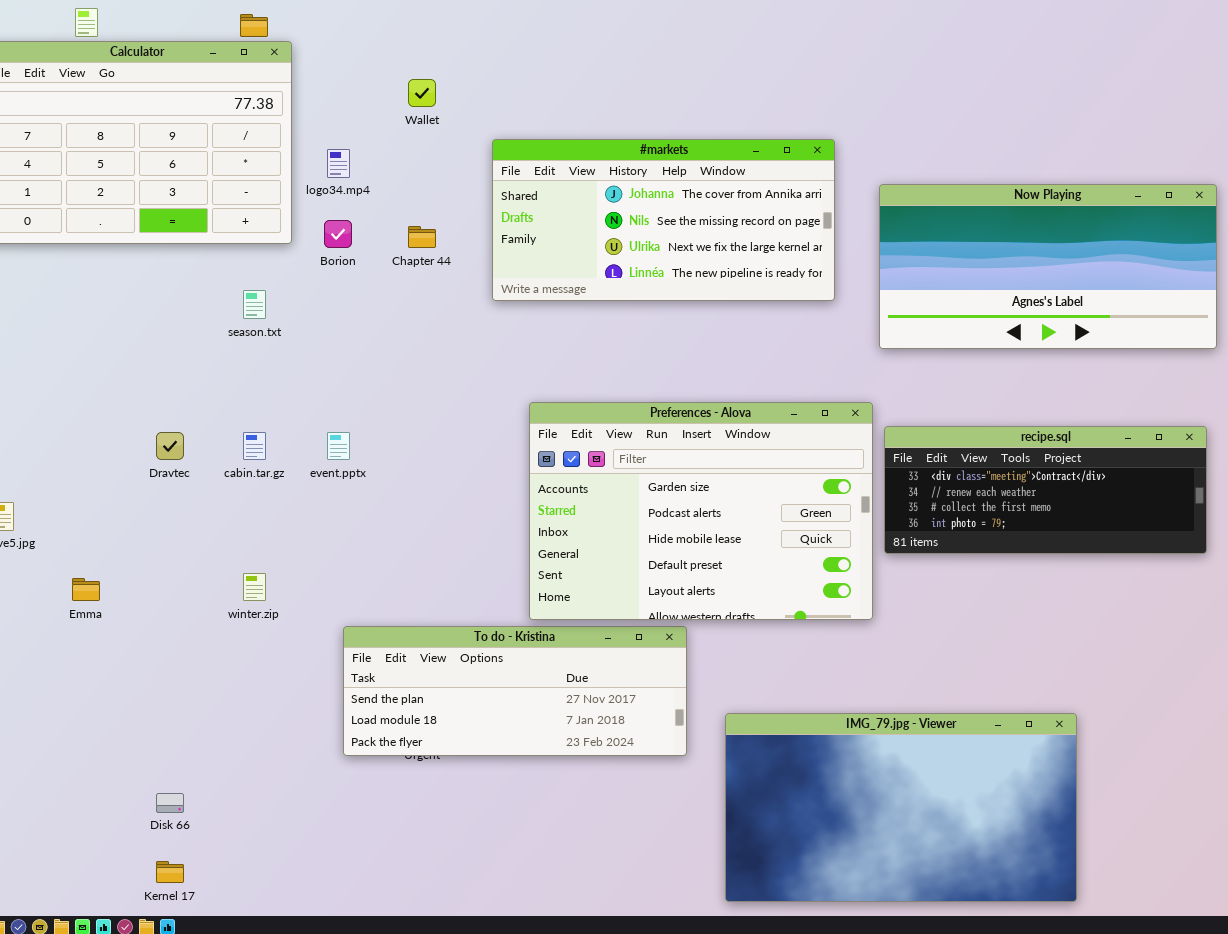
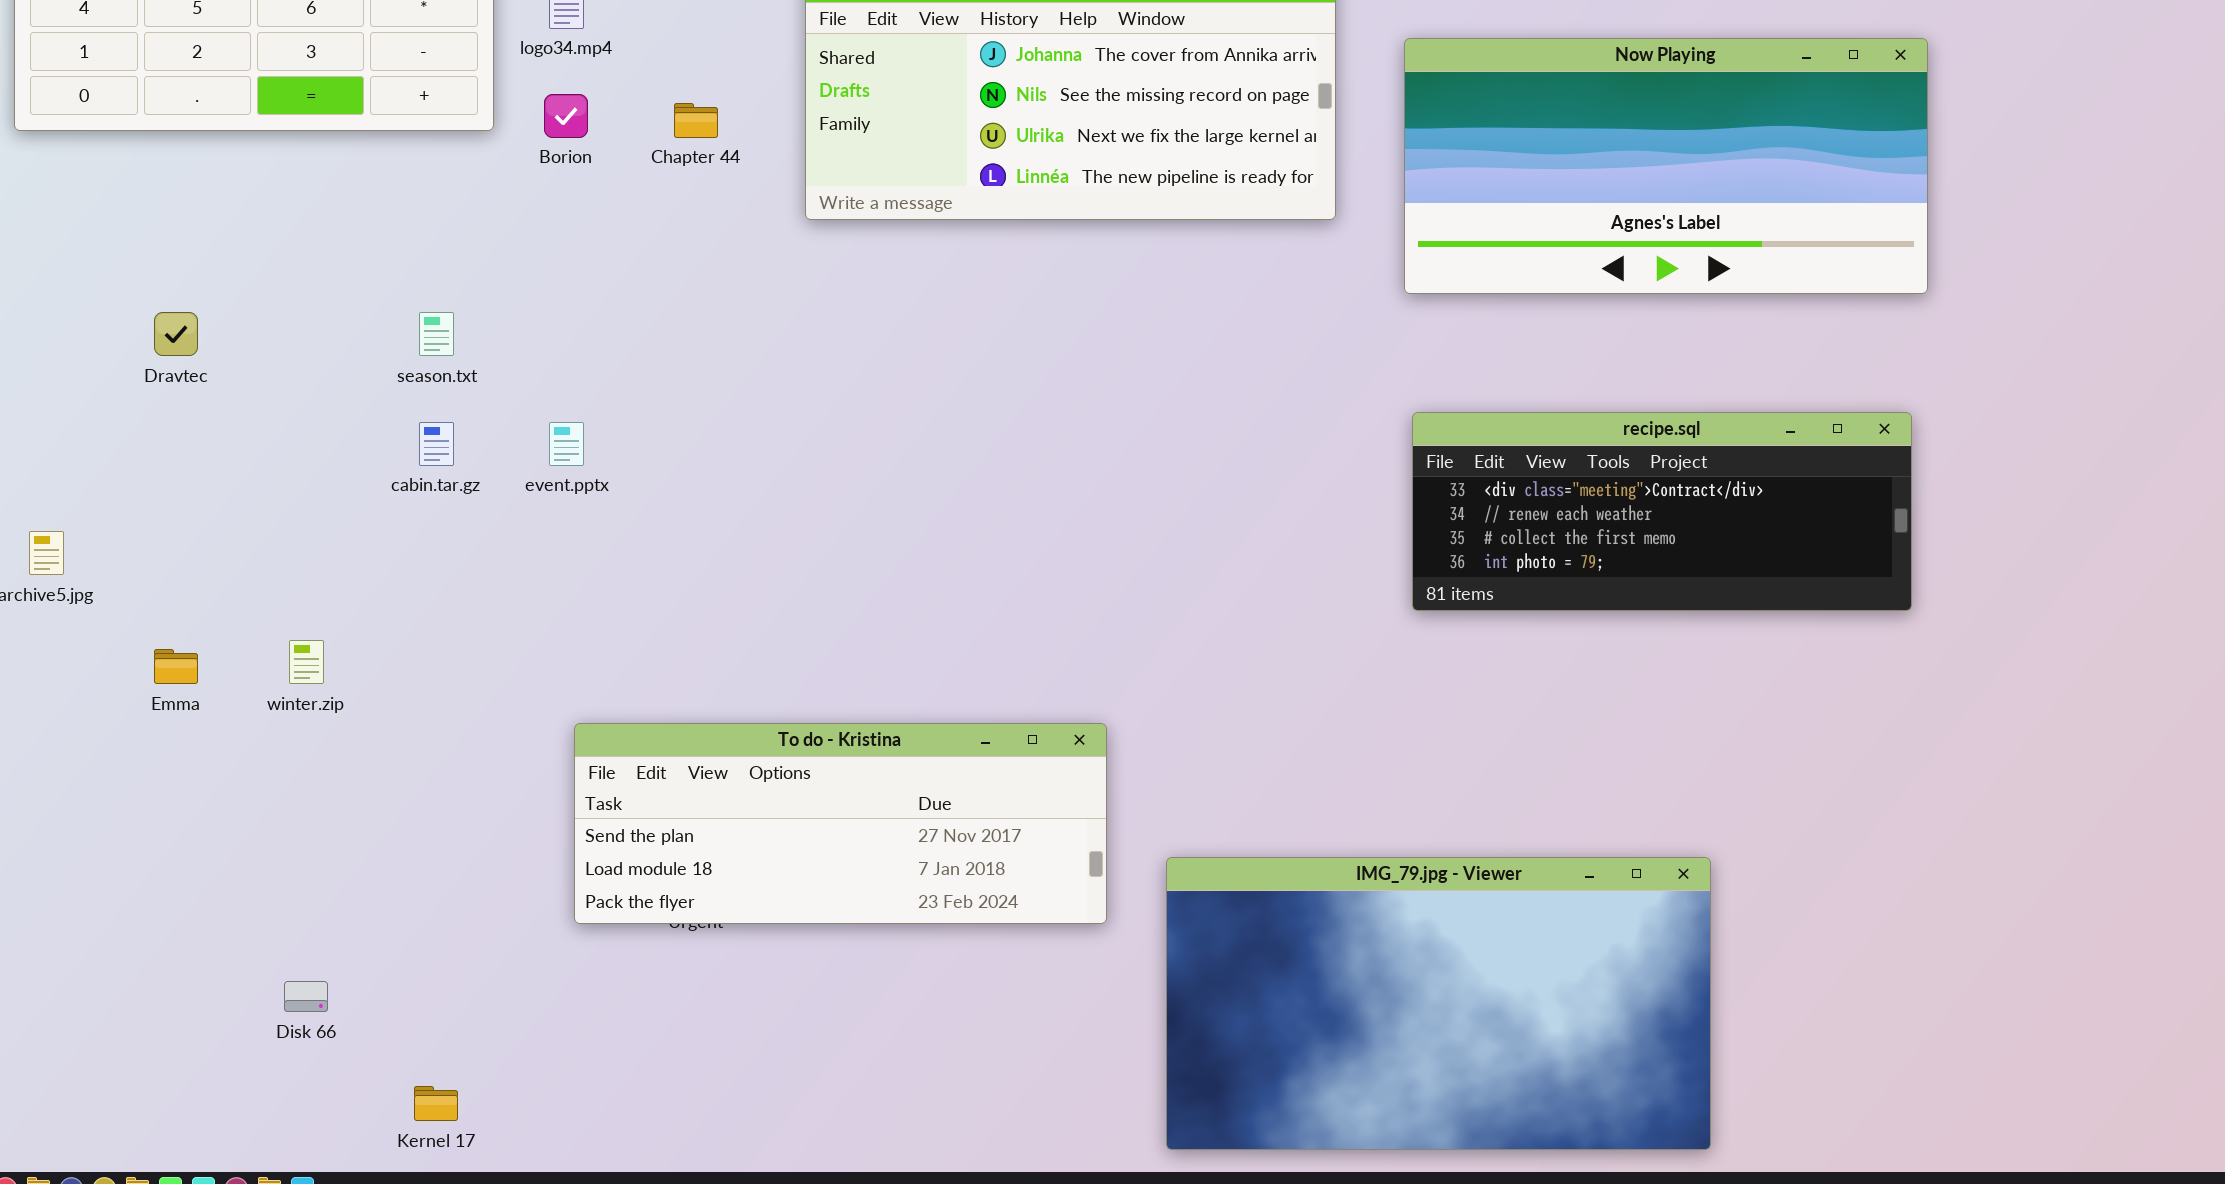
season.txt: [243,290,266,319] -> [419,312,454,356], moved
Preferences - Alova: [529,402,873,620] -> none, closed
Dravtec: [156,432,184,460] -> [154,312,198,356], moved
winter.zip: [243,573,266,601] -> [289,640,324,684], moved
Kernel 17: [156,861,184,883] -> [414,1086,458,1121], moved

